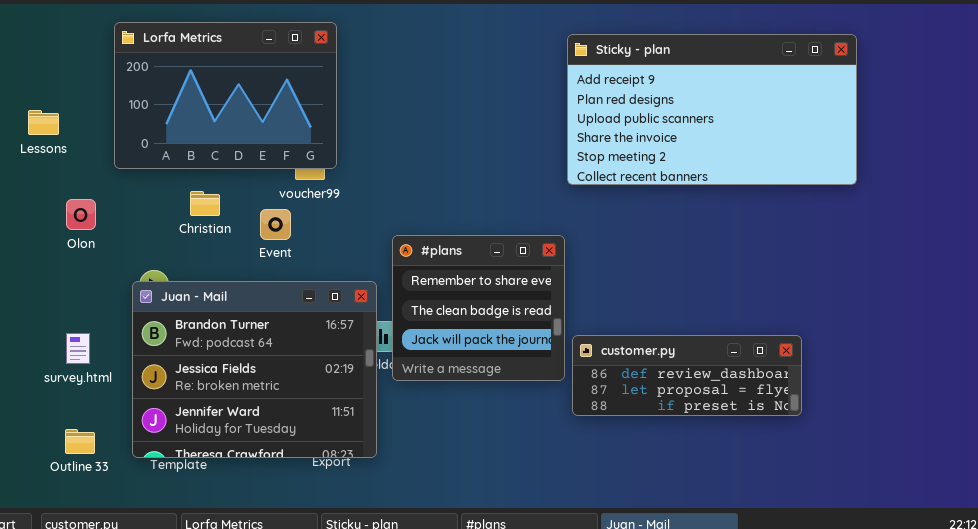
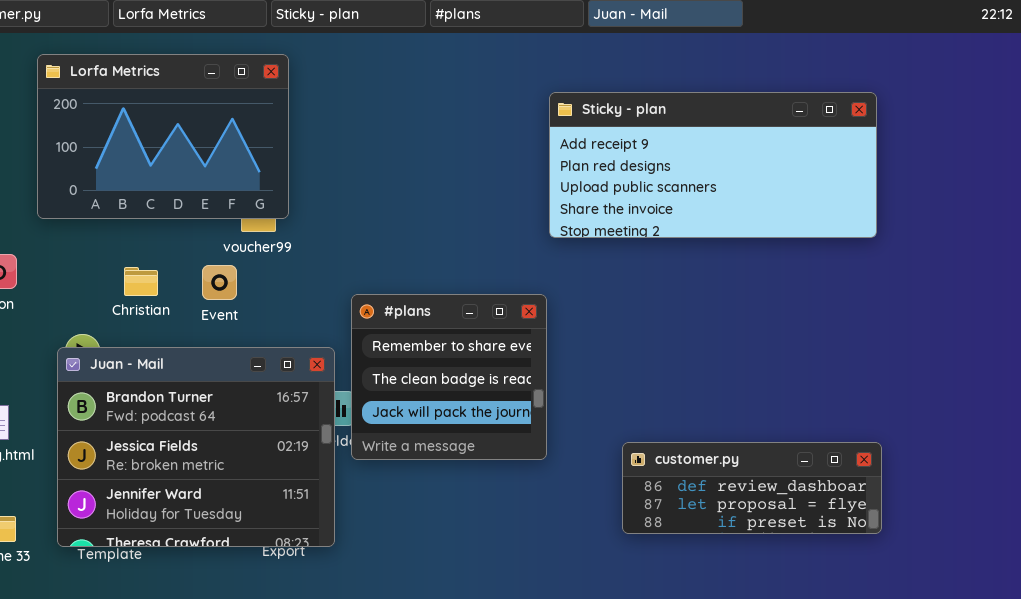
Sticky - plan: [567,34,857,185] -> [549,92,877,238], resized
Christian: [190,191,220,216] -> [124,267,158,296], moved
customer.py: [572,335,802,416] -> [622,442,882,534], moved

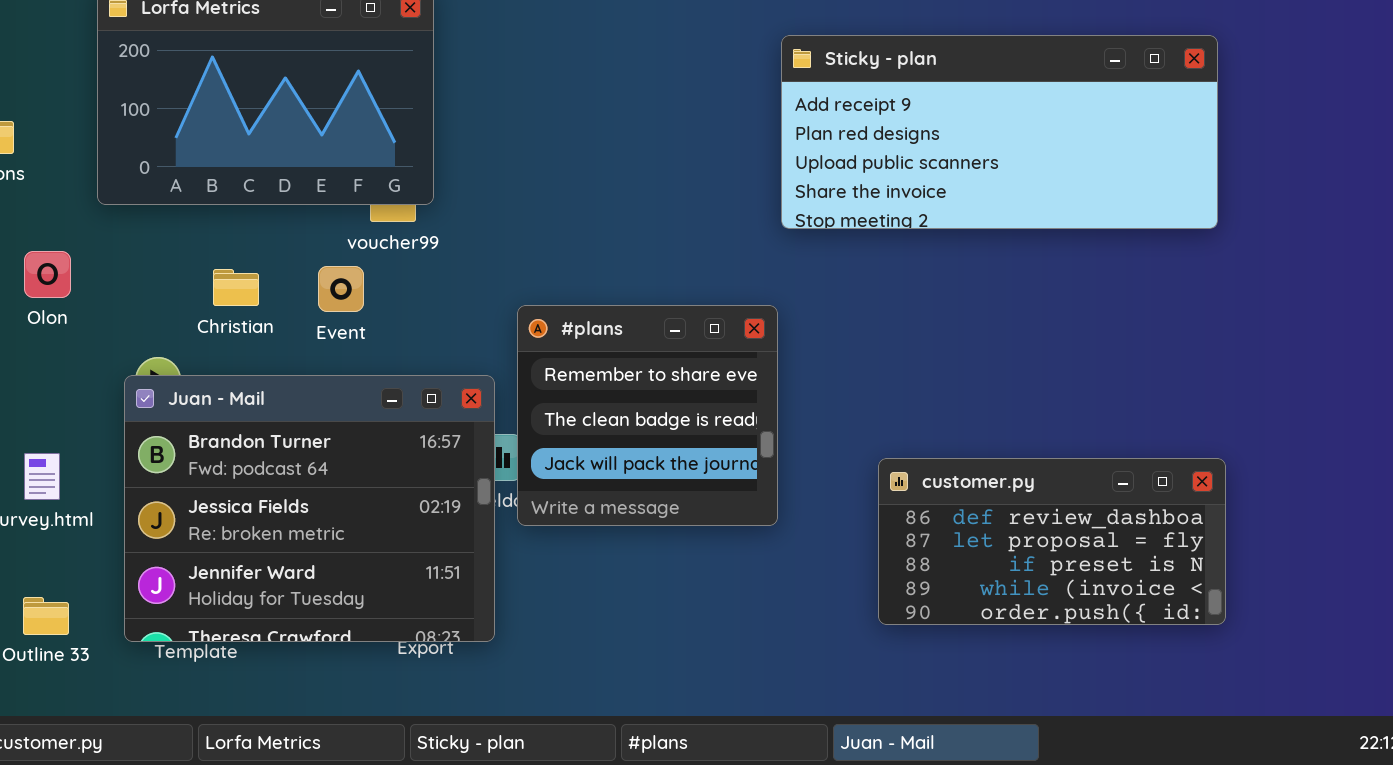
customer.py: [622,442,882,534] -> [878,458,1226,625], resized

